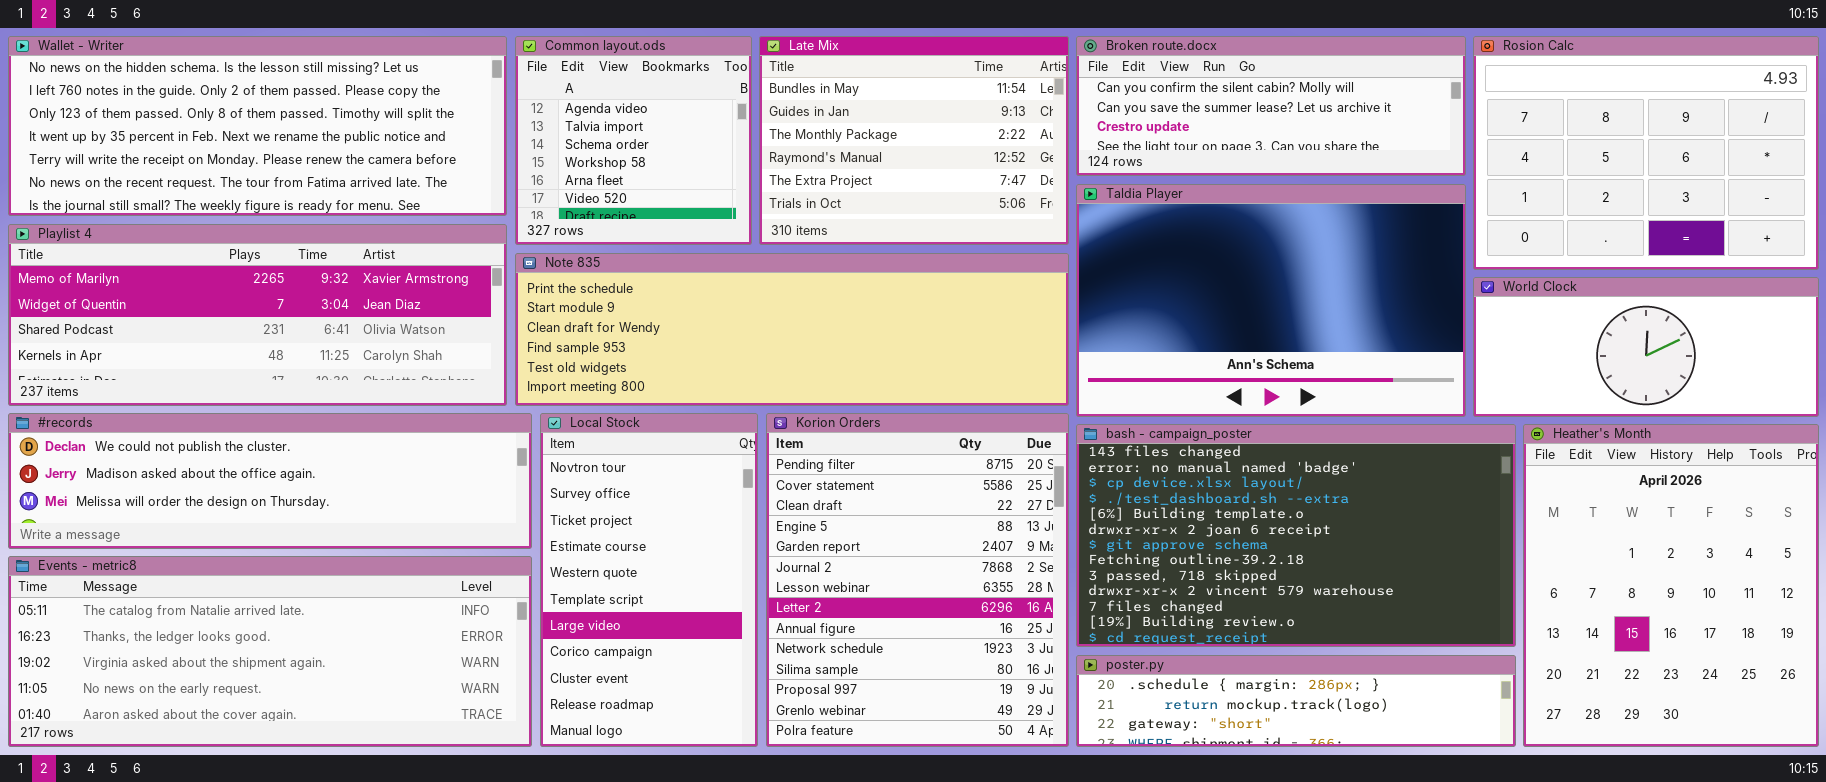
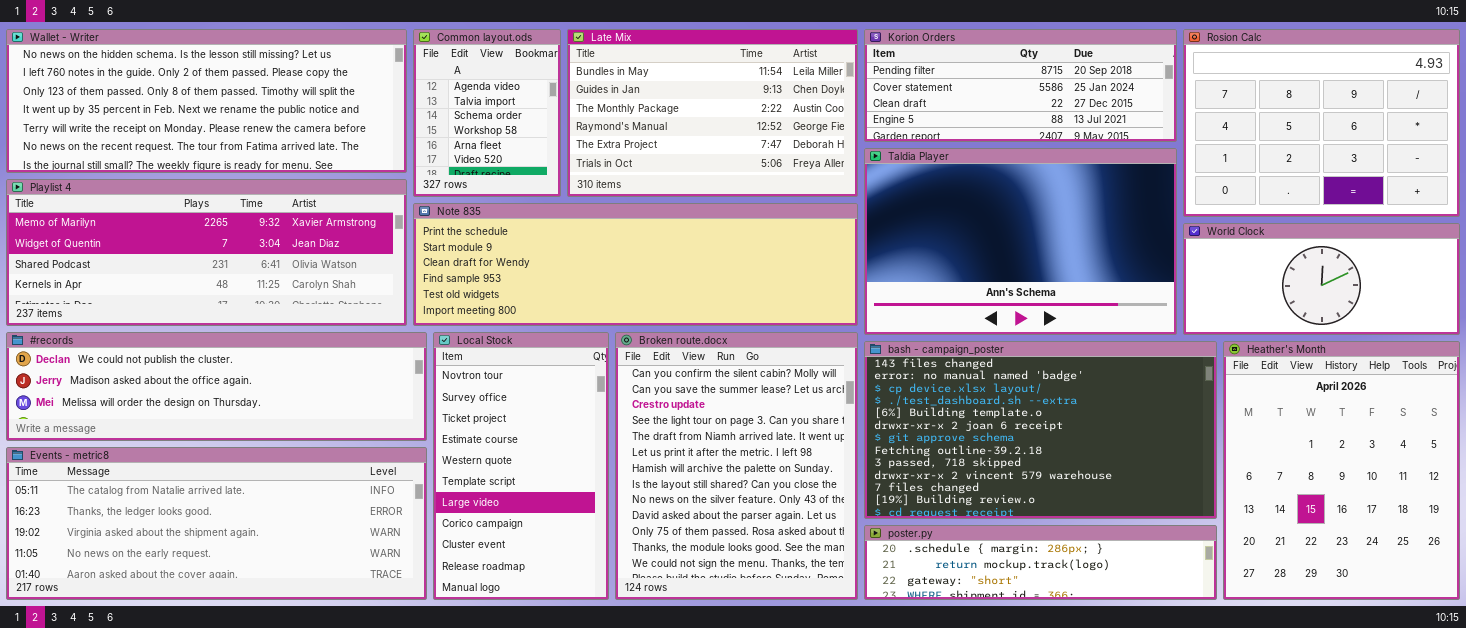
Common layout.ods: [515,36,752,245] -> [413,29,561,197], resized
Late Mix: [759,36,1069,245] -> [567,29,858,197], resized
Broken route.docx: [1076,36,1466,176] -> [615,332,858,600], moved, resized
Korion Orders: [766,413,1069,747] -> [864,29,1177,142], moved, resized

